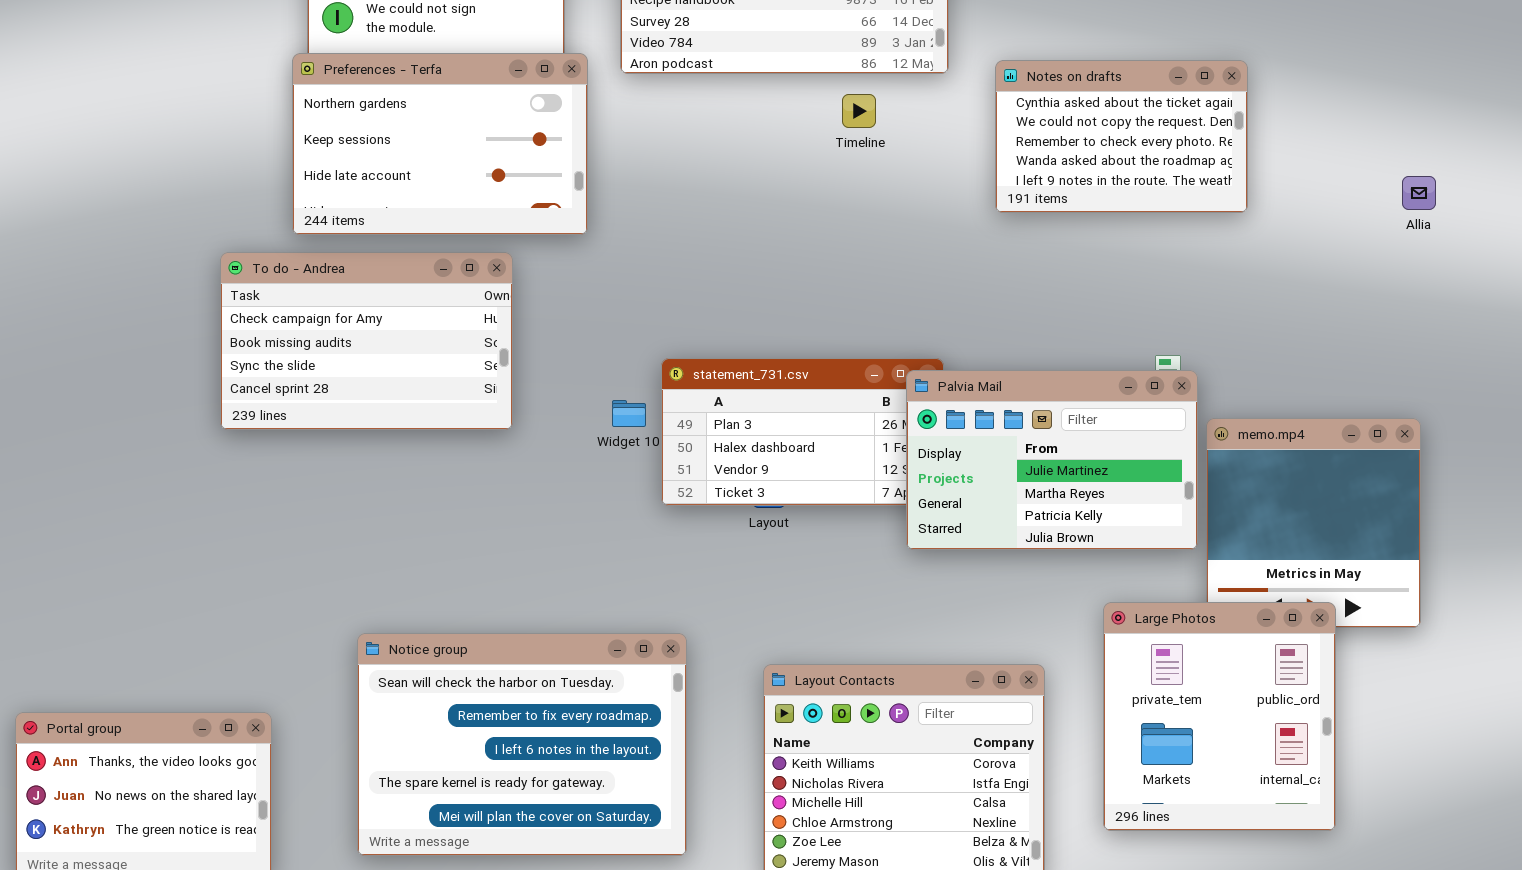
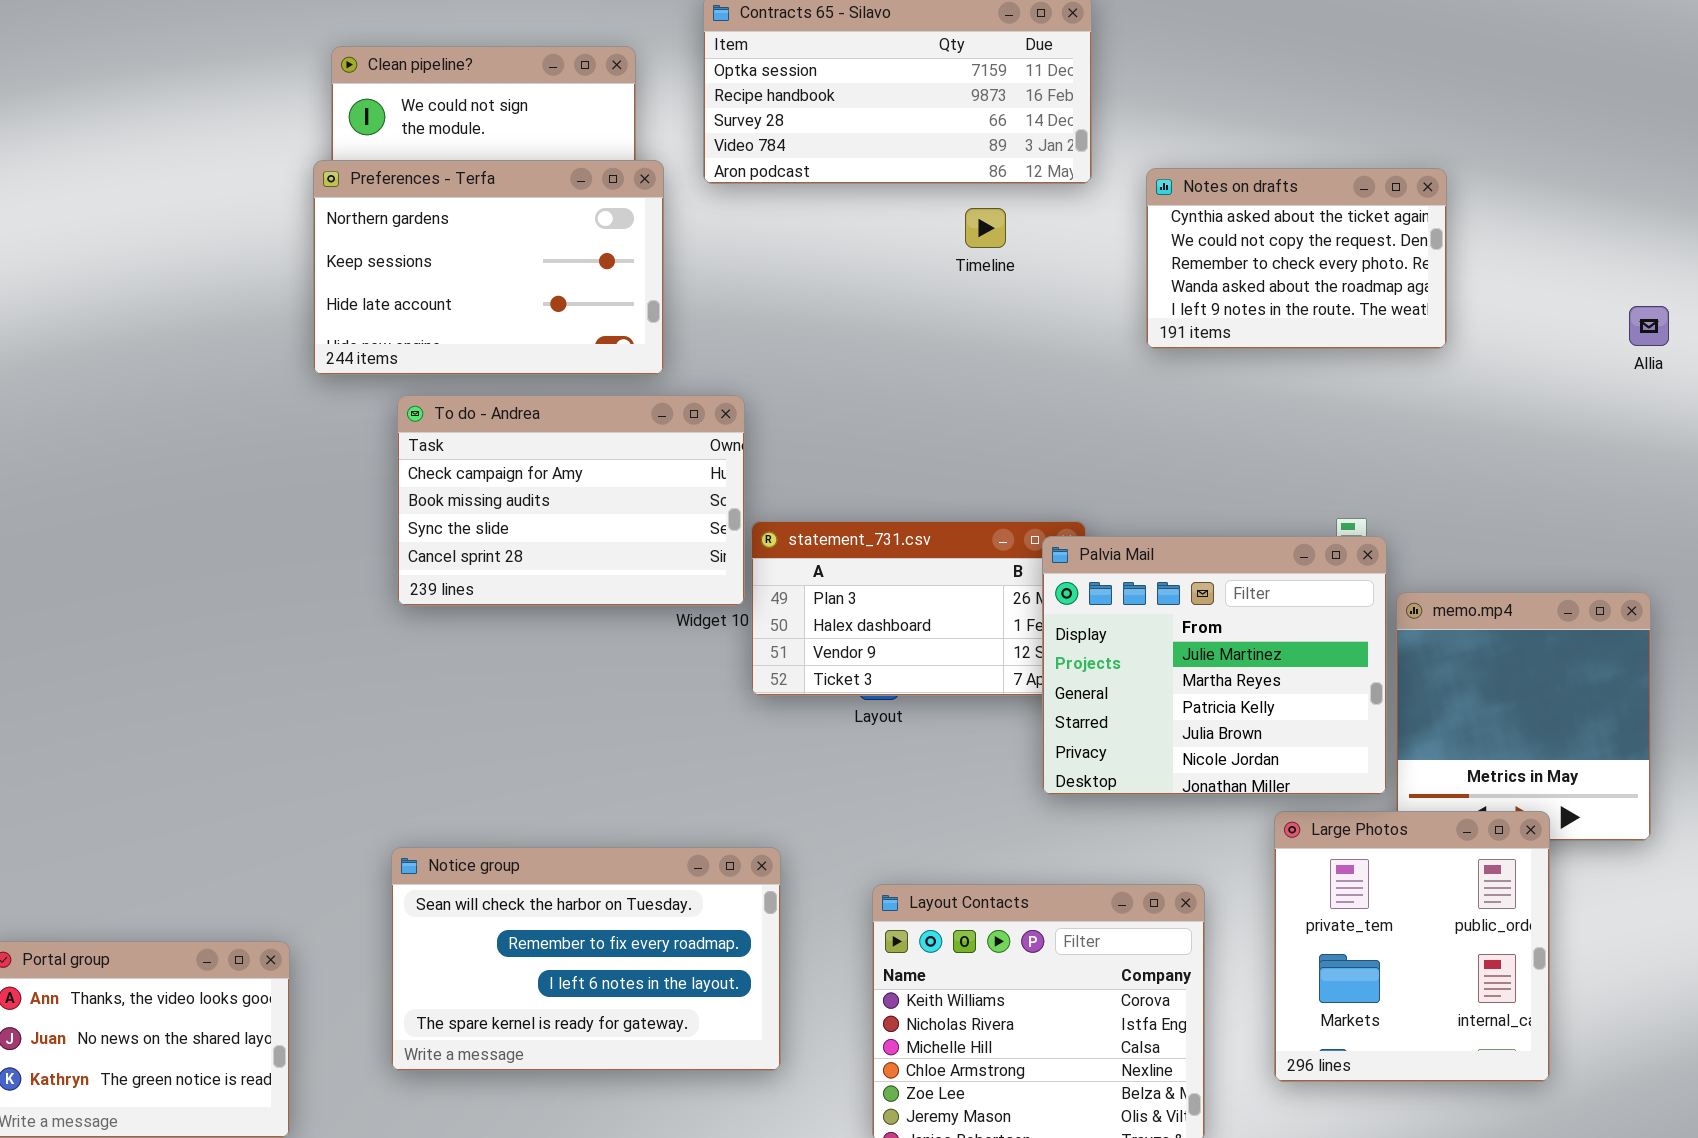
To do - Andrea: [220,252,513,430] -> [397,395,745,606], moved
Palvia Mail: [906,370,1198,550] -> [1042,536,1387,795], resized
Notice group: [357,633,687,856] -> [391,847,781,1071], resized

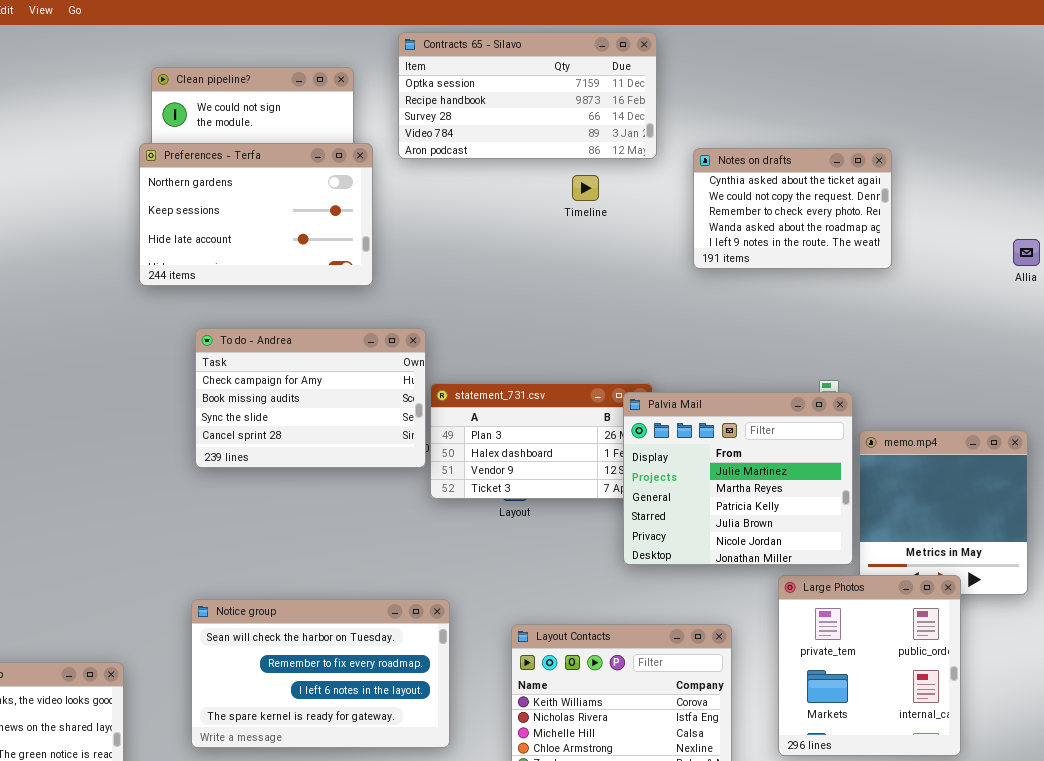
To do - Andrea: [397,395,745,606] -> [195,328,426,468], moved

